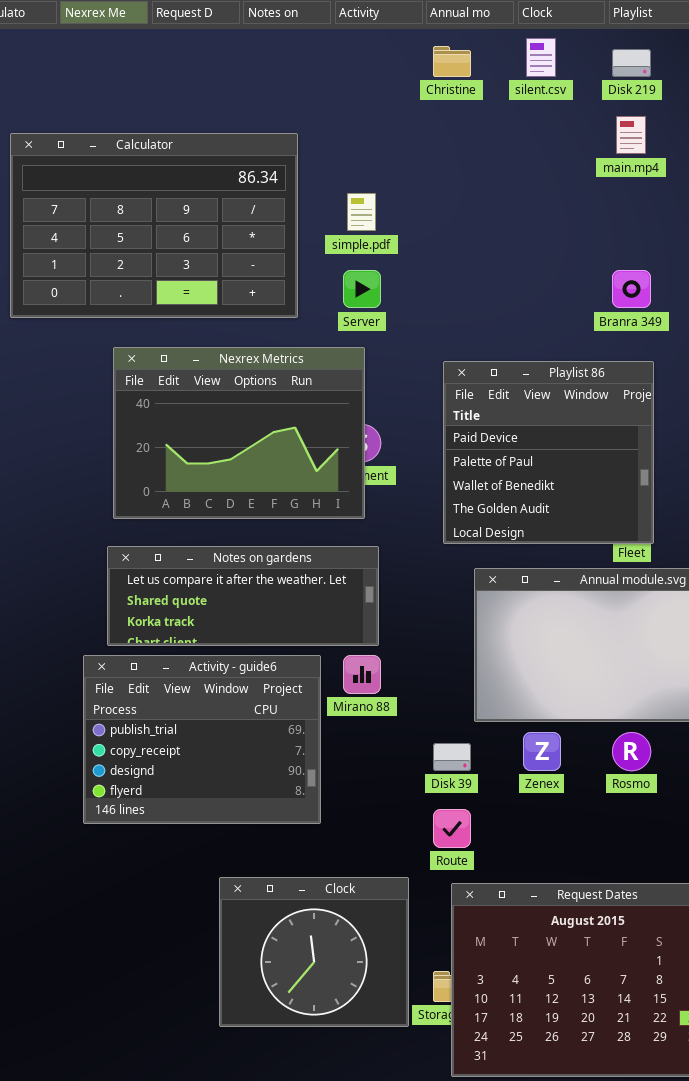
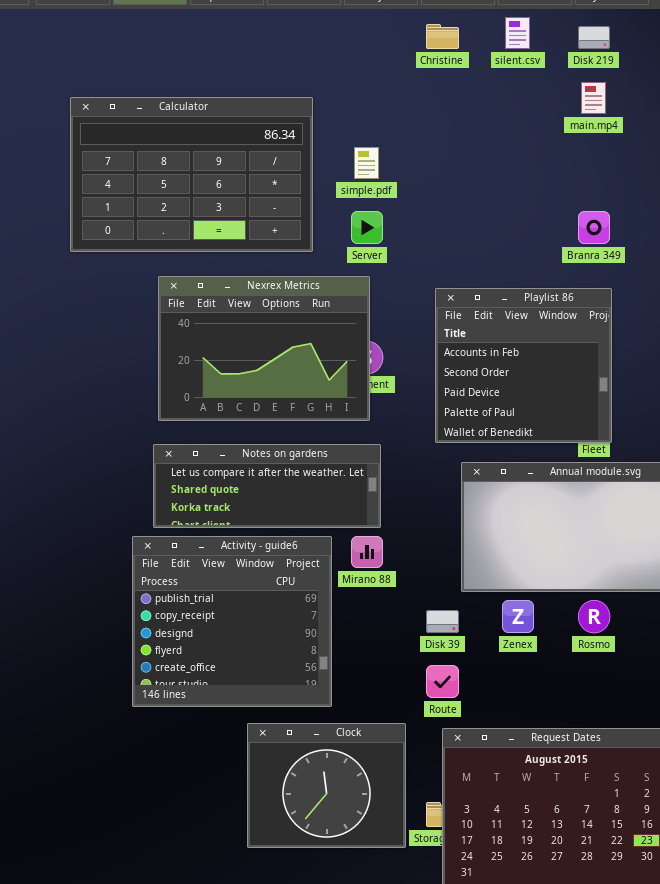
Playlist 86: [443,361,654,544] -> [435,288,612,443], scrolled up 2 rows
Activity - guide6: [83,655,321,824] -> [132,536,332,707], resized

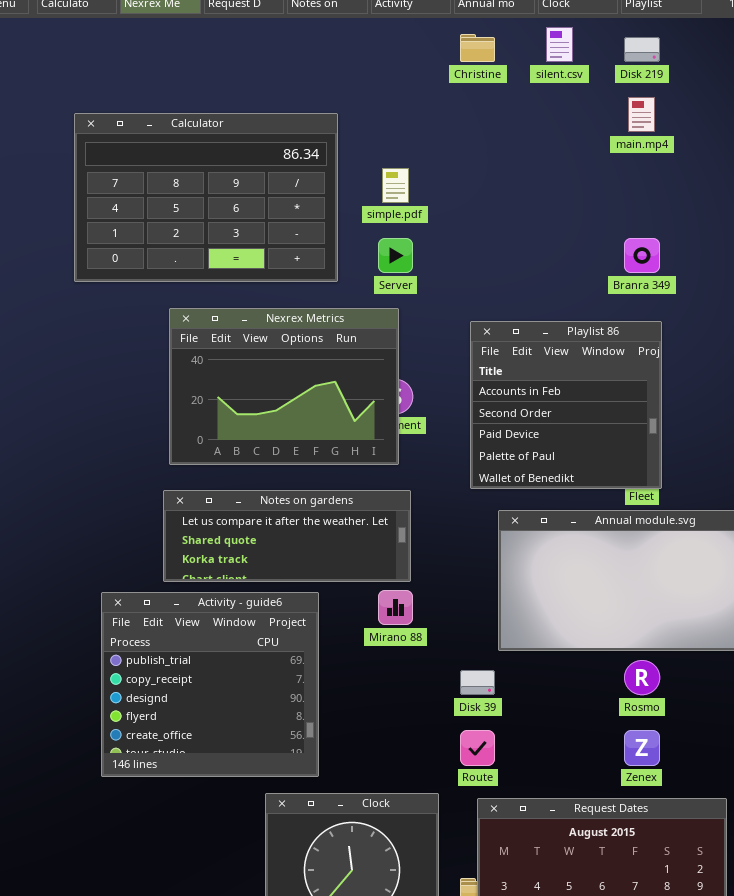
Activity - guide6: [132,536,332,707] -> [101,592,319,777], moved
Zenex: [502,600,534,633] -> [624,730,660,766], moved

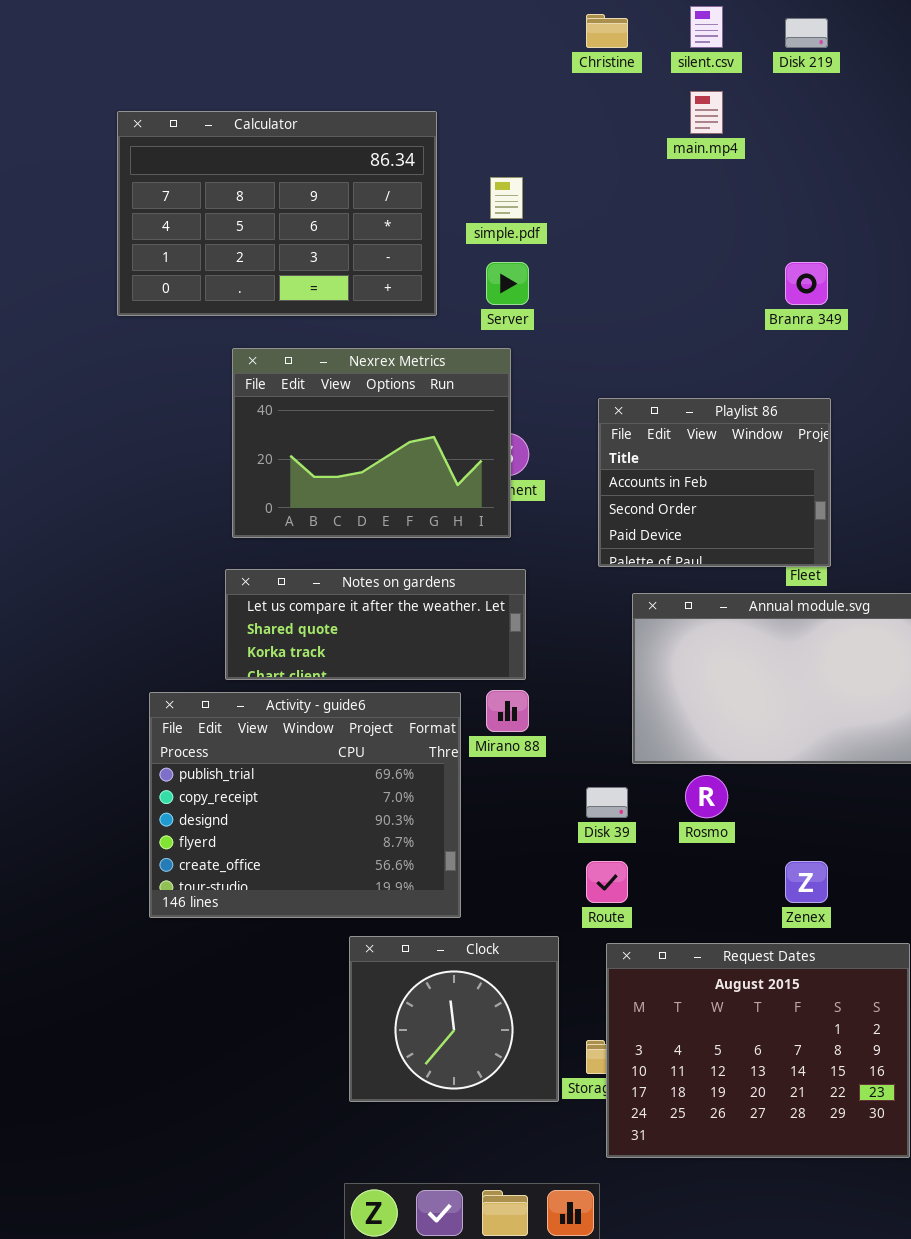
main.mp4: [628,97,655,132] -> [690,91,723,134], moved
Playlist 86: [470,321,662,489] -> [598,398,831,567], resized
Activity - guide6: [101,592,319,777] -> [149,692,461,918], resized
Rosmo: [624,660,660,695] -> [685,775,728,818], moved

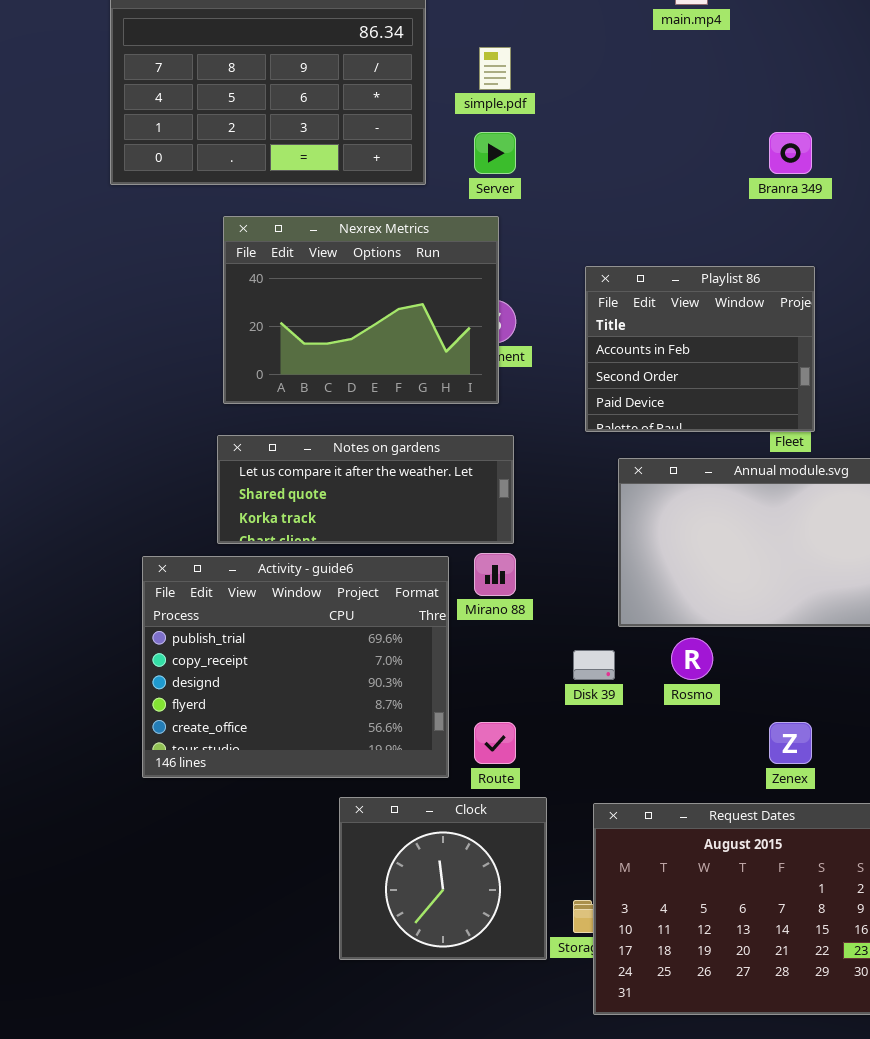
Route: [586,861,628,903] -> [474,722,516,764], moved

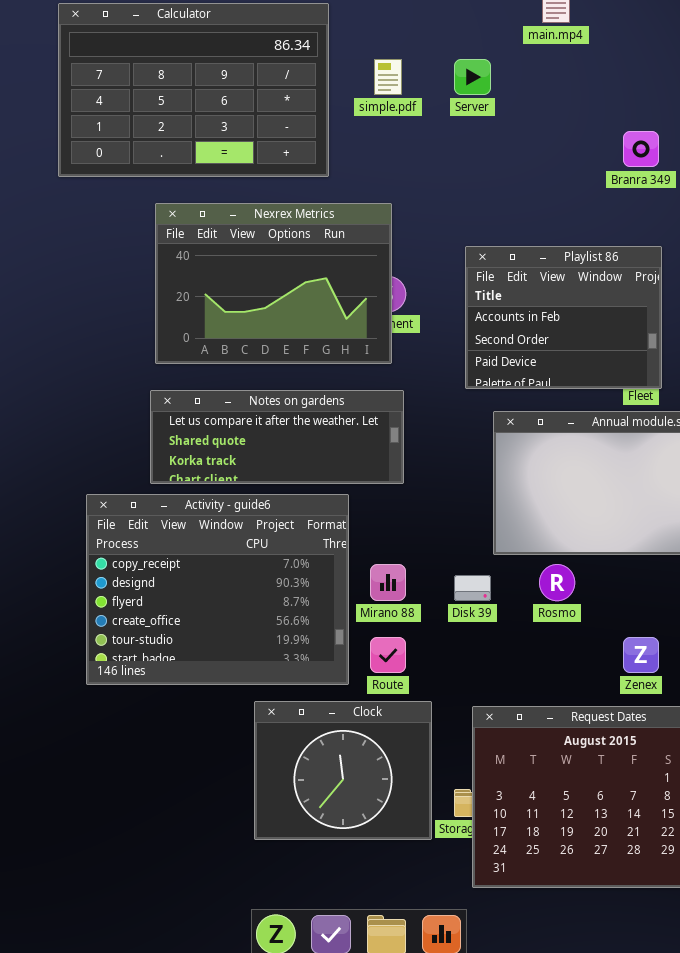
Server: [474,132,516,174] -> [454,59,491,95], moved
Mirano 88: [474,553,516,596] -> [370,564,406,601], moved
Activity - guide6: [142,556,449,778] -> [86,494,349,685], scrolled down 1 row

